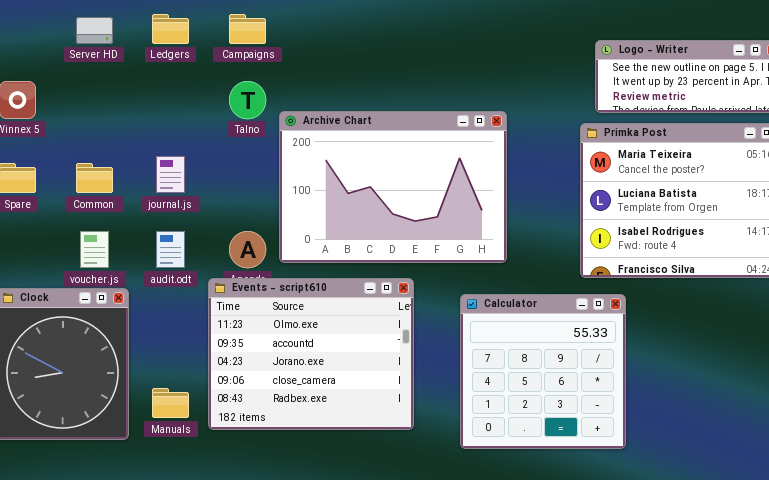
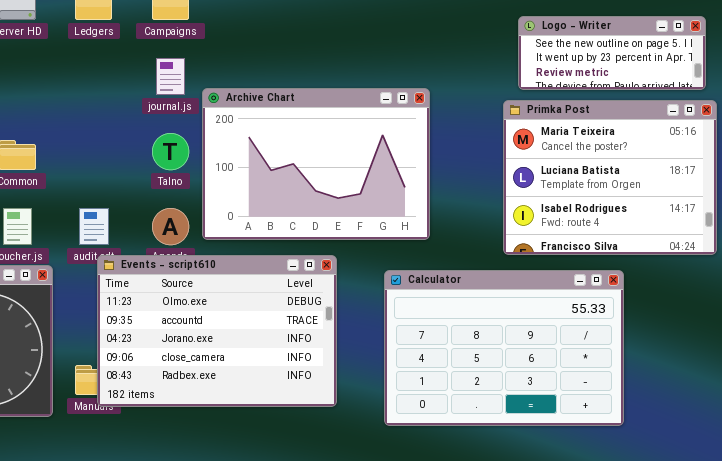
Talno: [229,81,266,119] -> [152,133,189,170], moved
journal.js: [156,156,185,193] -> [156,58,185,95], moved
Events - script610: [208,278,414,430] -> [97,255,337,407], resized
Calculator: [460,294,626,449] -> [384,270,624,426], resized

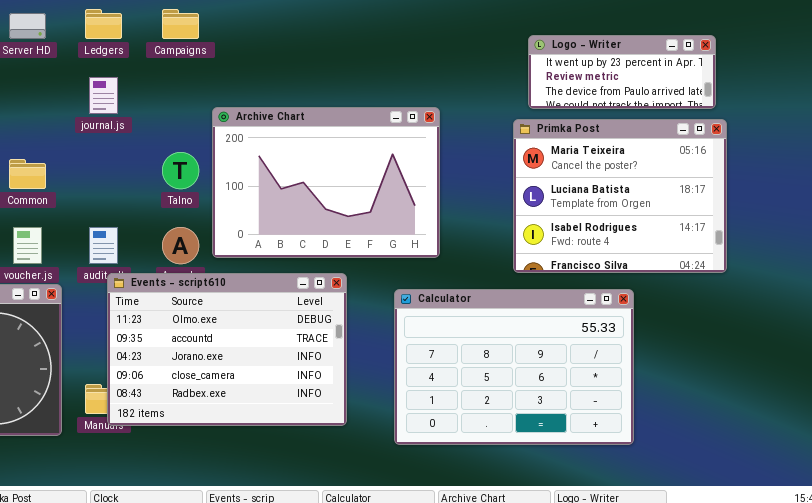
Logo - Writer: [518,16,706,90] -> [528,35,716,109], scrolled down 1 row
journal.js: [156,58,185,95] -> [89,77,118,114], moved

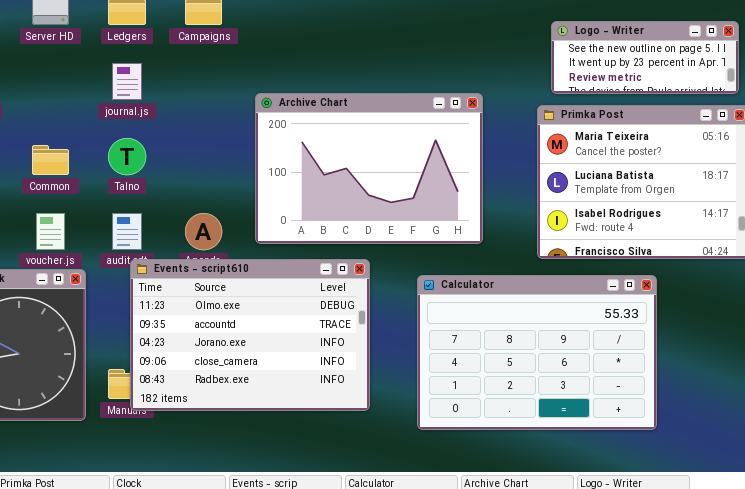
Logo - Writer: [528,35,716,109] -> [551,21,739,94], scrolled up 1 row
Archive Chart: [212,107,440,258] -> [255,93,483,244], moved
Talno: [162,152,199,189] -> [108,138,146,175], moved

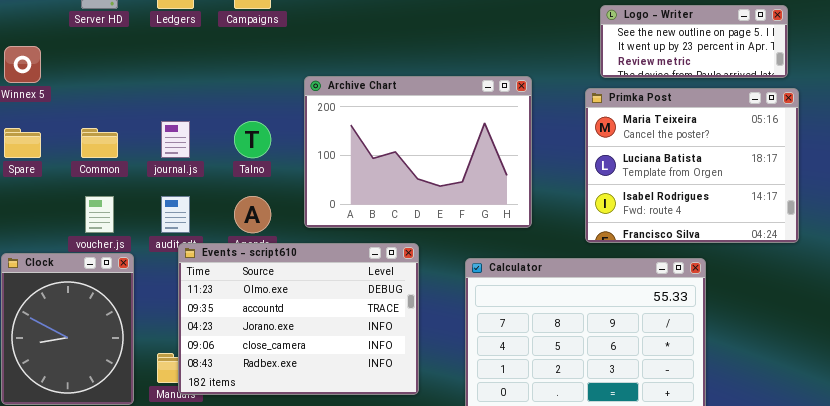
journal.js: [112,63,142,100] -> [161,121,190,158], moved
Talno: [108,138,146,175] -> [234,121,271,158], moved

